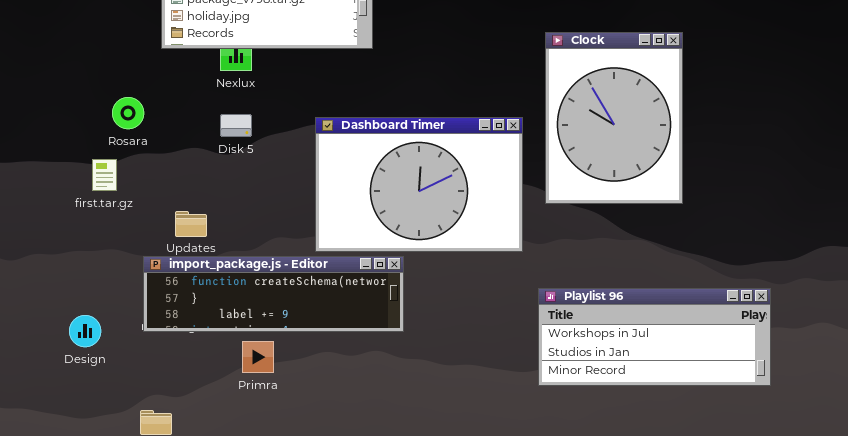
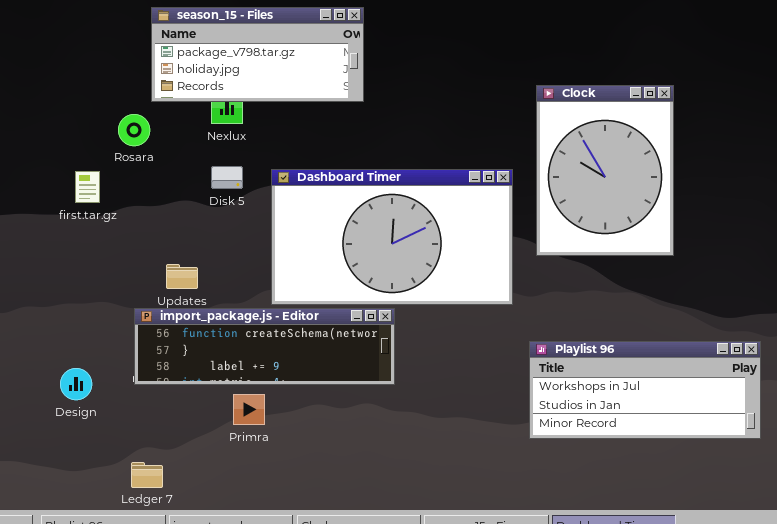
Rosara: [112,97,144,129] -> [118,114,150,146], moved
Dashboard Timer: [315,117,523,252] -> [271,169,513,305], resized
first.tar.gz: [92,159,117,191] -> [75,171,100,203], moved

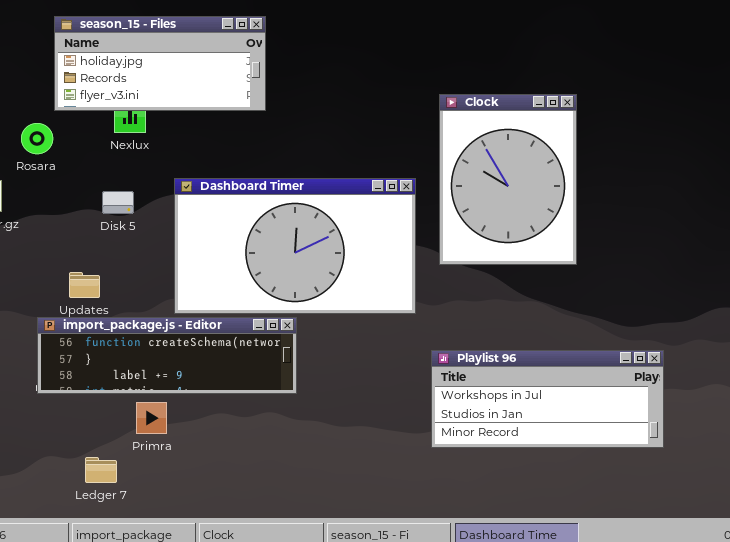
season_15 - Files: [151,7,364,102] -> [54,16,266,111], scrolled down 1 row
Disk 5: [211,166,243,189] -> [102,191,134,214], moved
Ledger 7: [131,462,163,488] -> [85,457,117,483], moved

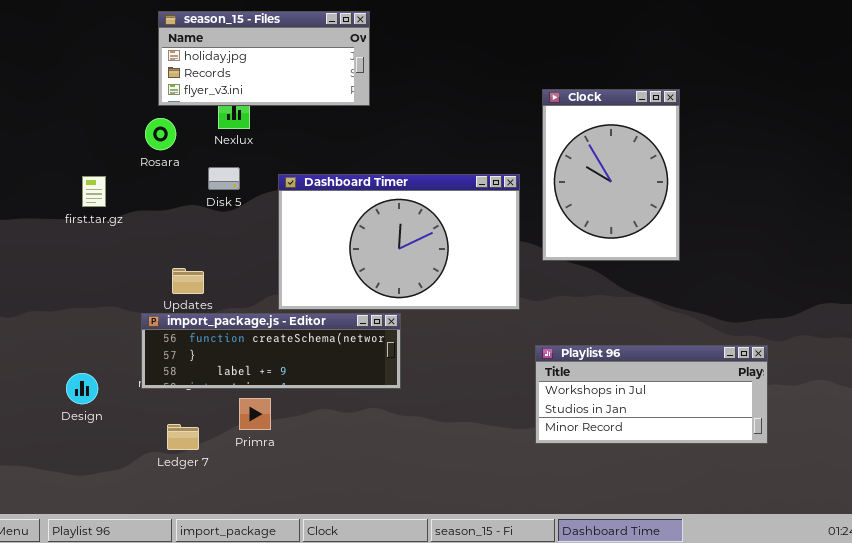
Rosara: [21,123,53,154] -> [145,118,176,150], moved
Disk 5: [102,191,134,214] -> [208,167,240,190], moved
Ledger 7: [85,457,117,483] -> [167,424,199,450], moved

